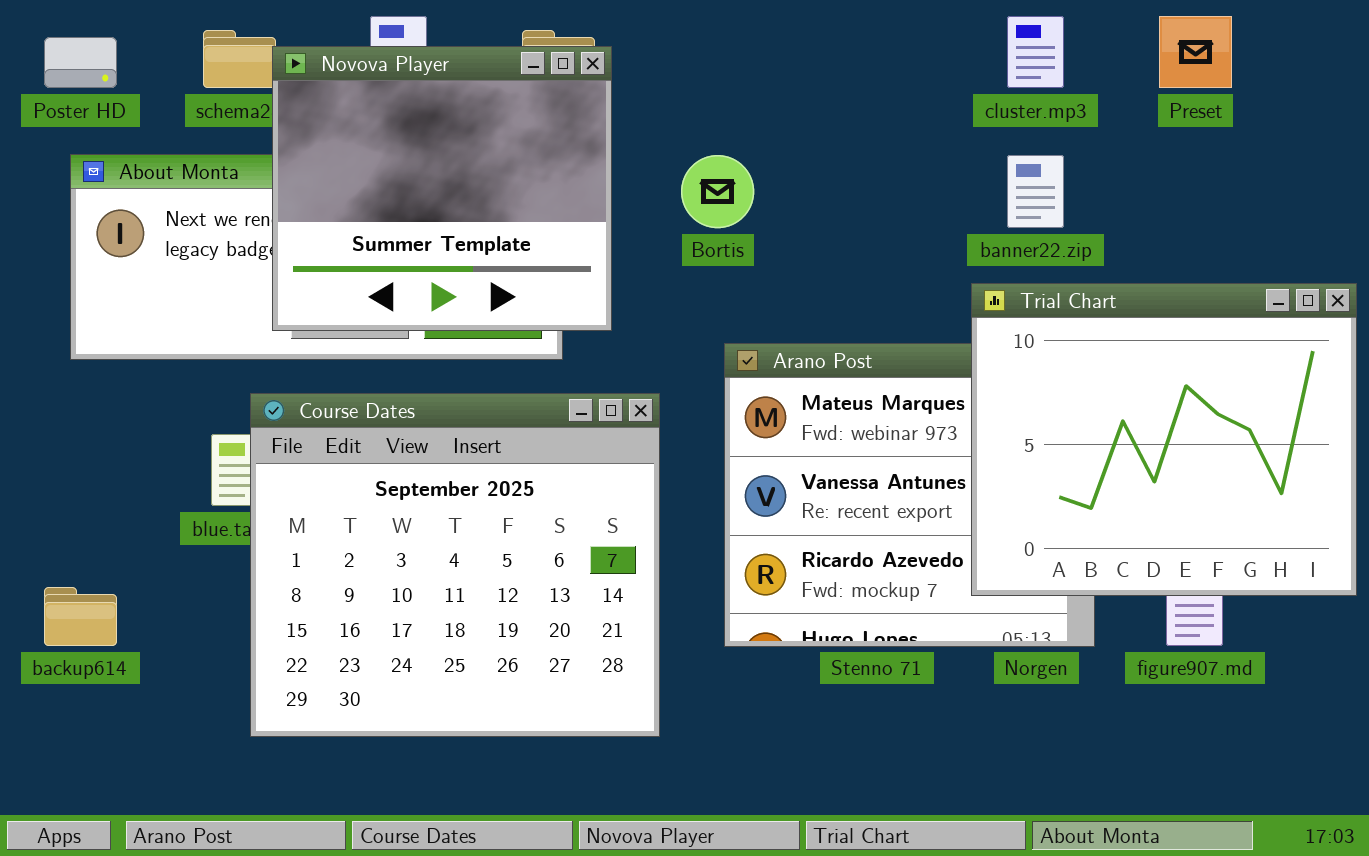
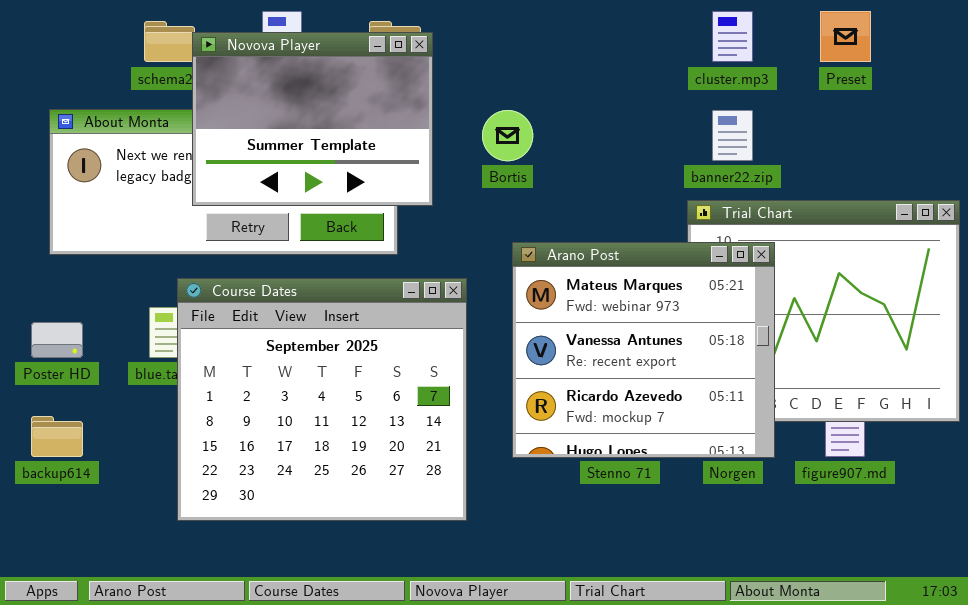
Poster HD: [44,37,117,88] -> [31,322,83,358], moved
Novova Player: [272,46,612,331] -> [192,32,433,206], resized
Arano Post: [724,343,1095,647] -> [512,242,775,458], raised

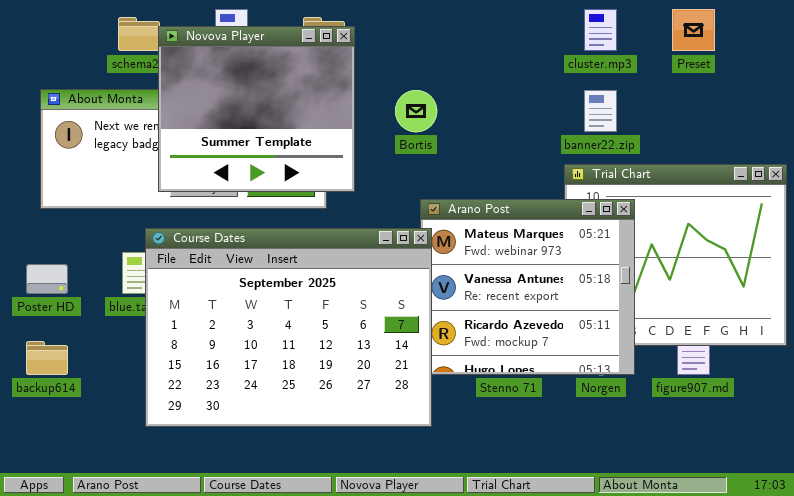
Novova Player: [192,32,433,206] -> [158,26,355,192], resized
Course Dates: [177,278,467,521] -> [145,228,432,427], resized

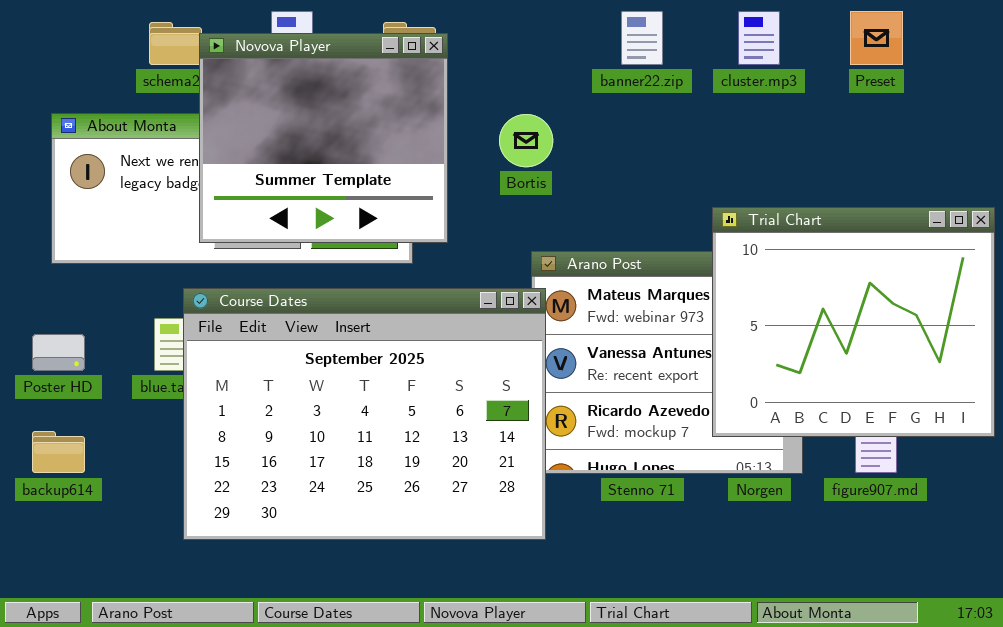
banner22.zip: [584,90,617,132] -> [621,11,663,65], moved
Trial Chart: [564,164,787,346] -> [712,207,995,437], raised

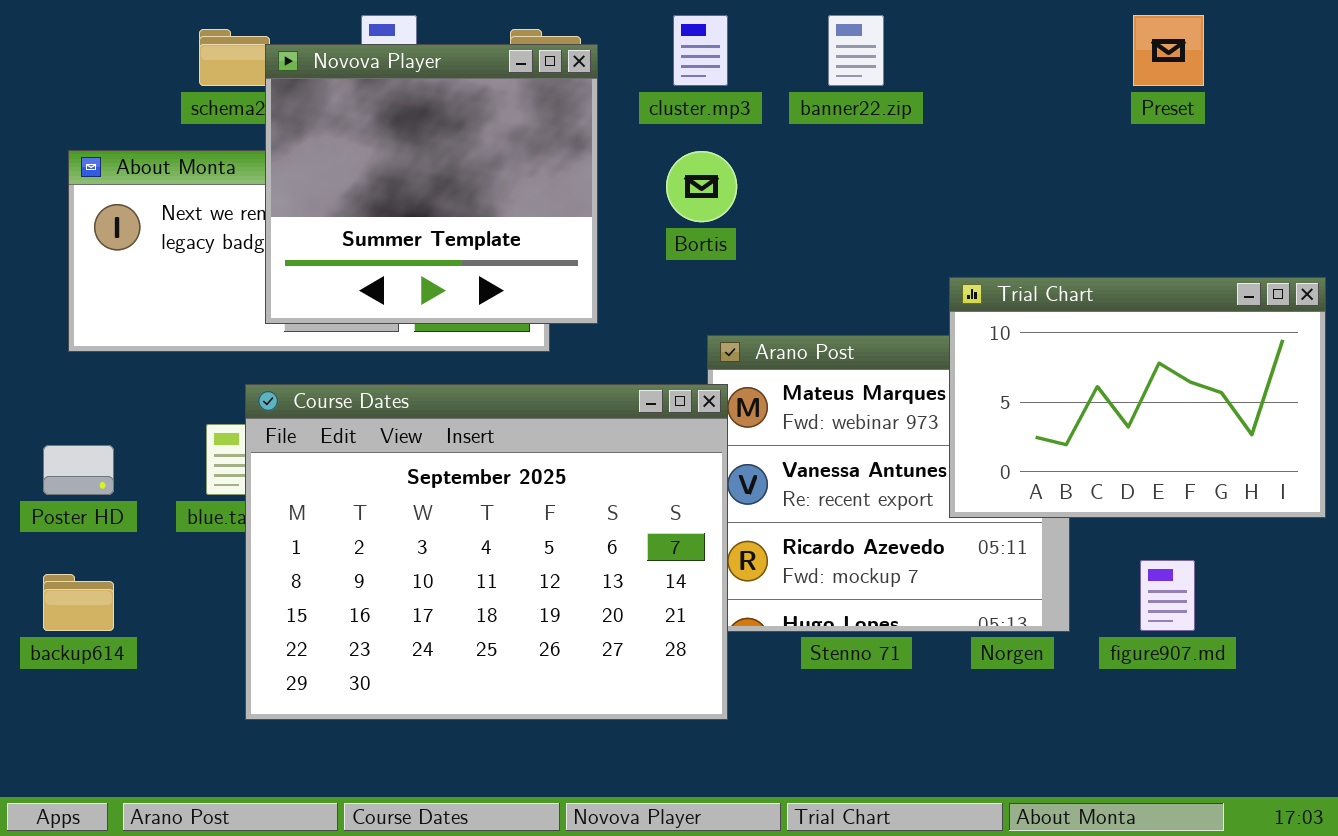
cluster.mp3: [738,11,780,65] -> [673,15,728,86], moved
Trial Chart: [712,207,995,437] -> [949,277,1326,518], resized

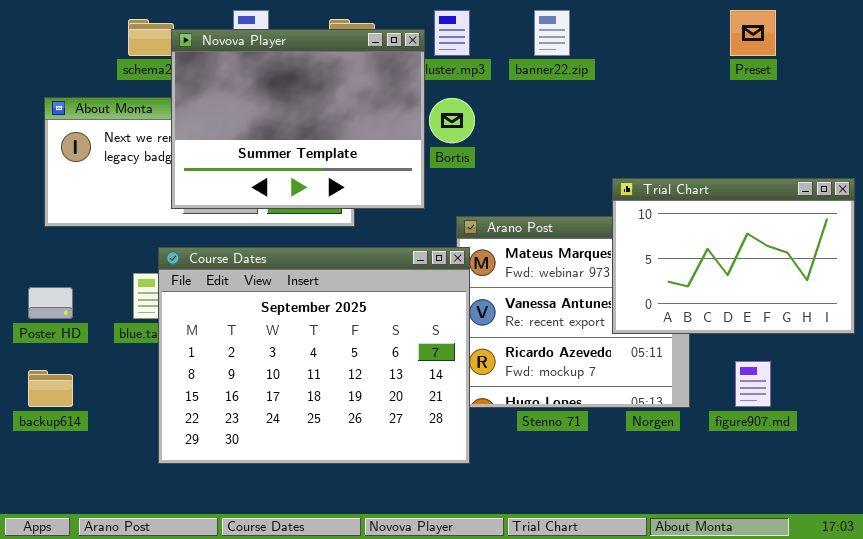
Novova Player: [265,44,598,324] -> [171,29,425,209], resized

